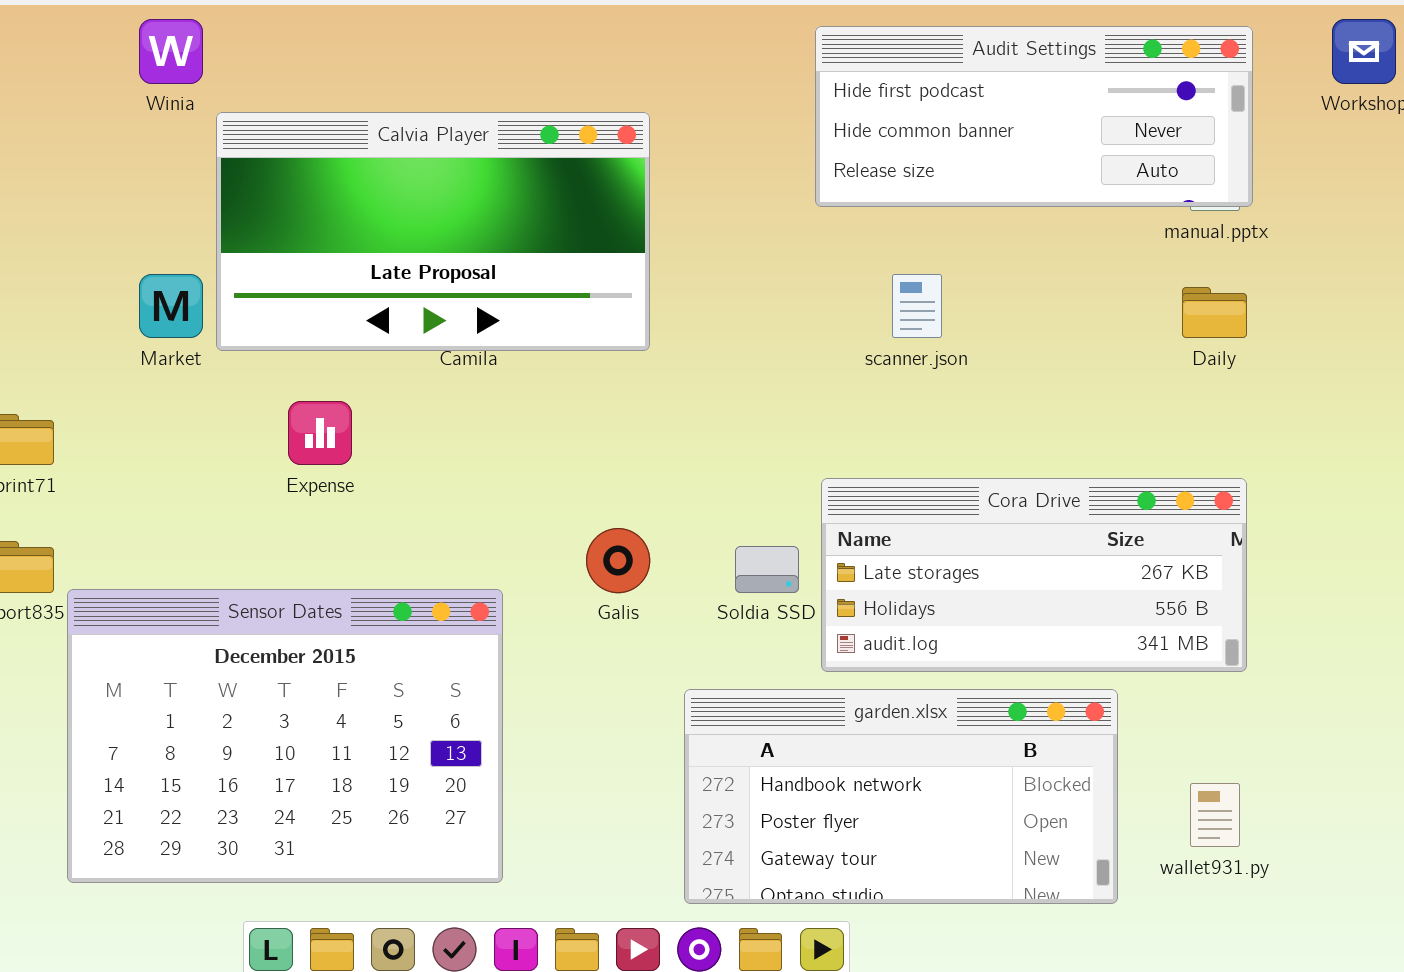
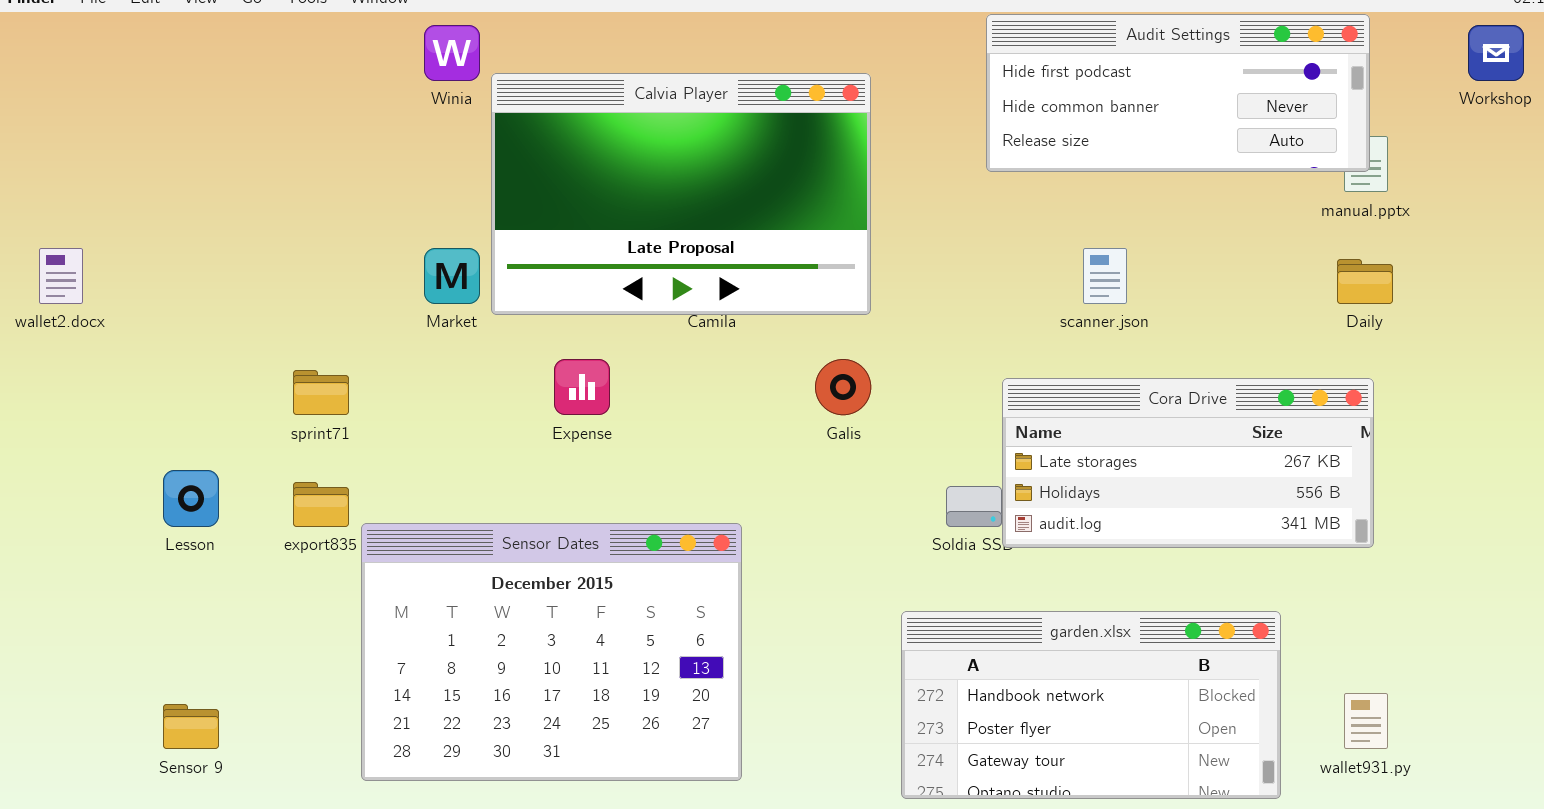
Audit Settings: [815,26,1253,207] -> [986,14,1370,172], moved
Calvia Player: [216,112,650,351] -> [491,73,871,315], resized
Cora Drive: [821,478,1247,672] -> [1002,378,1374,548], moved
Galis: [586,528,650,593] -> [815,359,871,415], moved

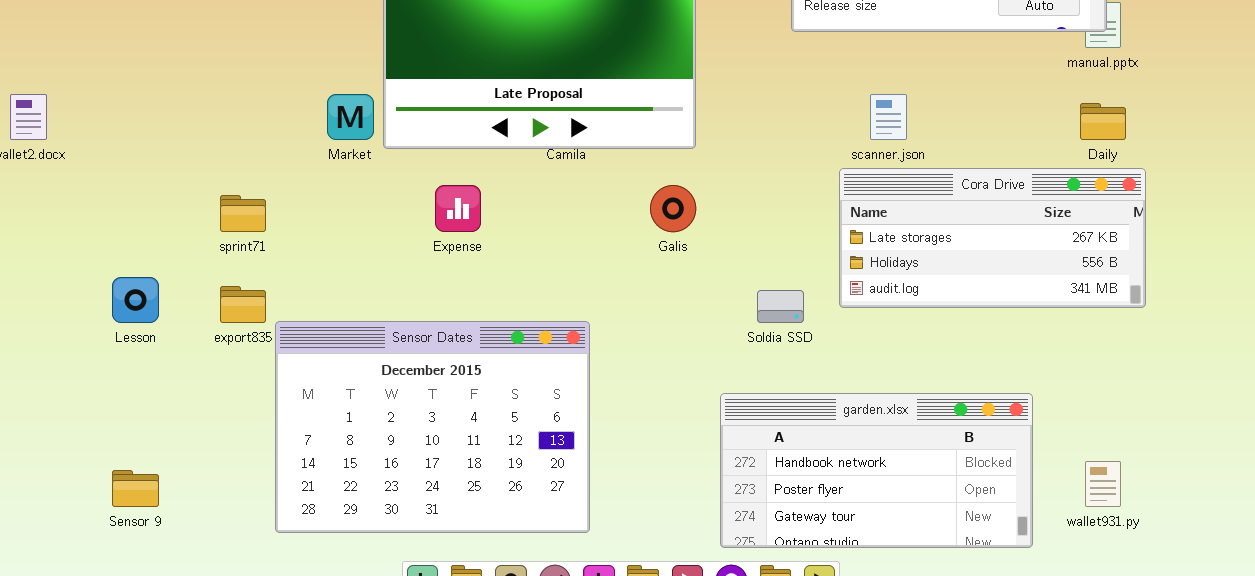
Cora Drive: [1002,378,1374,548] -> [839,168,1146,308], moved

